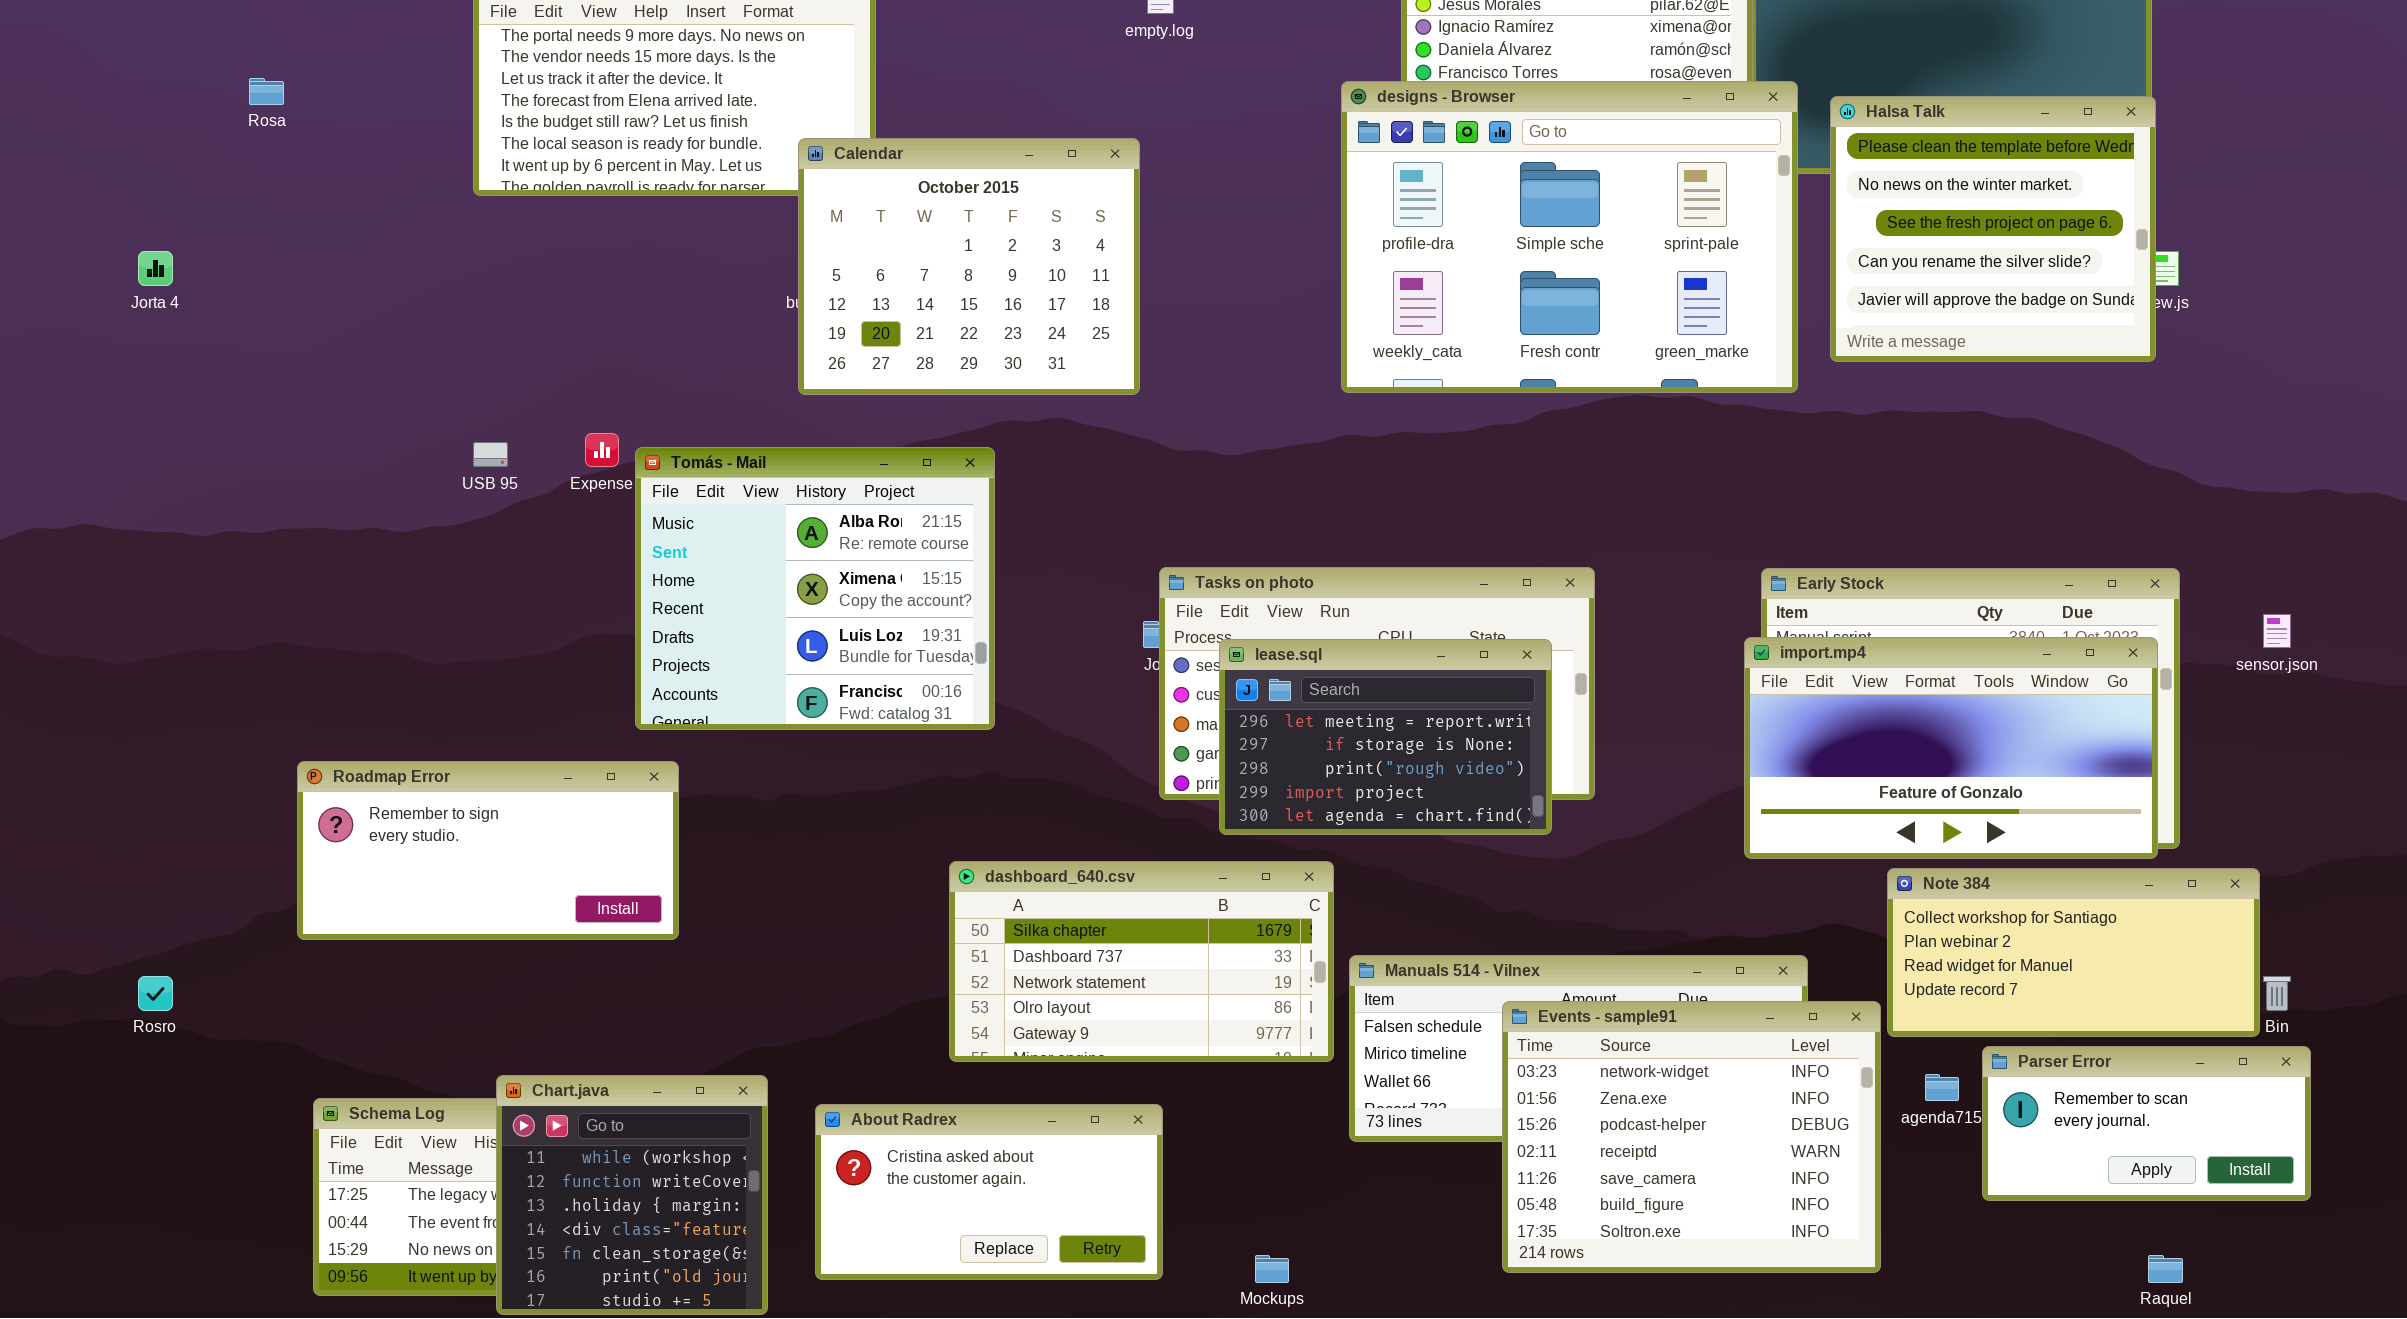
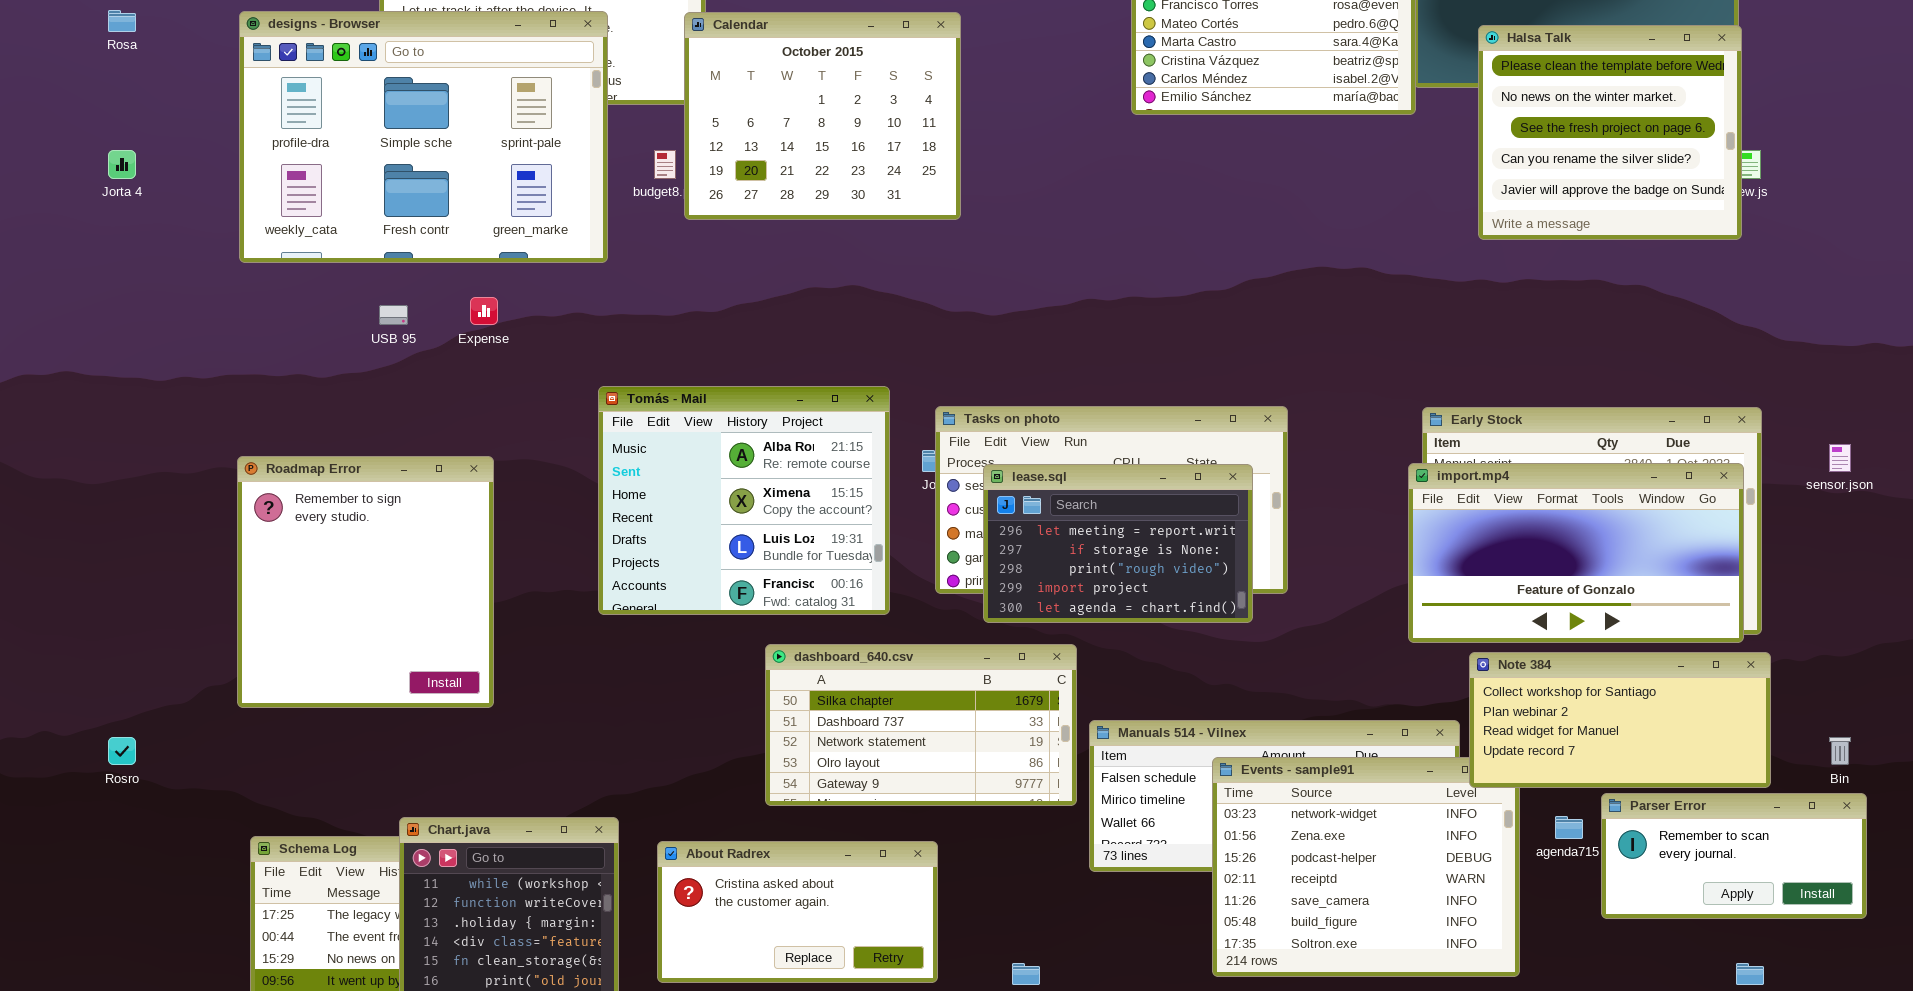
Rosa: [249,78,284,105] -> [108,10,136,32], moved
designs - Browser: [1341,81,1798,393] -> [239,11,608,263], moved
Calendar: [798,138,1140,395] -> [684,12,961,220], moved
Tomás - Mail: [635,447,995,730] -> [598,386,890,615], moved
Roadmap Error: [297,761,679,940] -> [237,456,494,708], resized
Note 384: [1887,868,2260,1037] -> [1469,652,1771,788], moved

